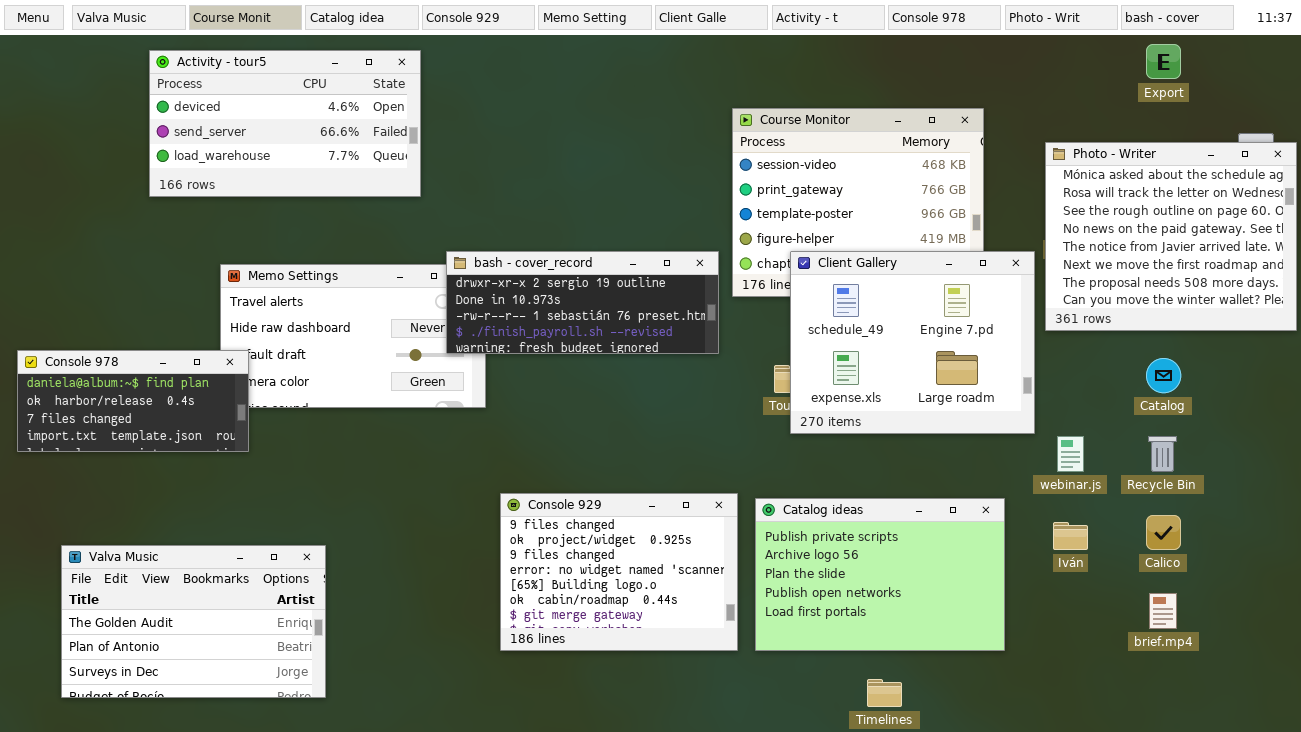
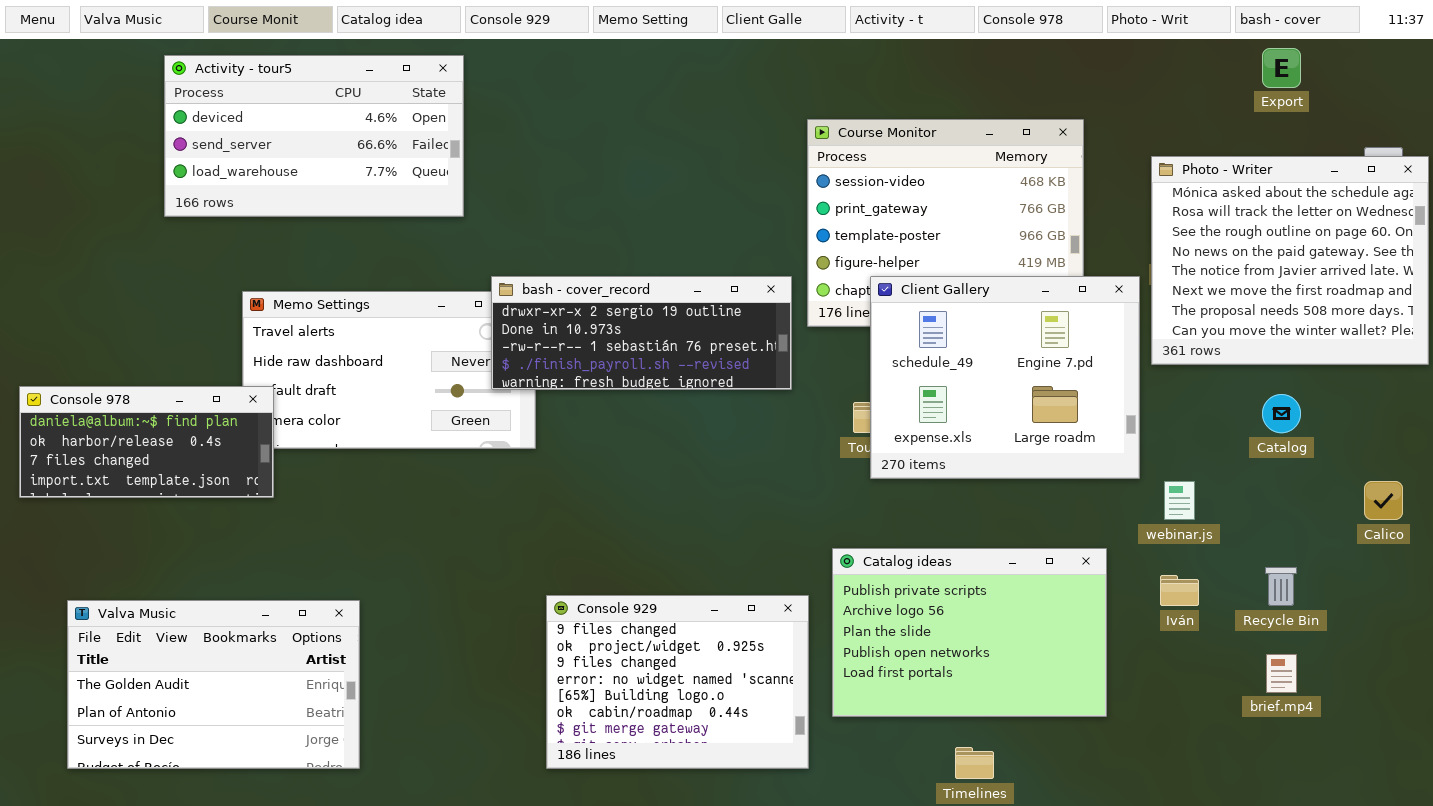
Recycle Bin: [1148,436,1177,472] -> [1265,567,1297,606], moved
Console 929: [500,493,738,651] -> [546,595,809,769], moved
Calico: [1146,515,1181,550] -> [1364,481,1403,520], moved

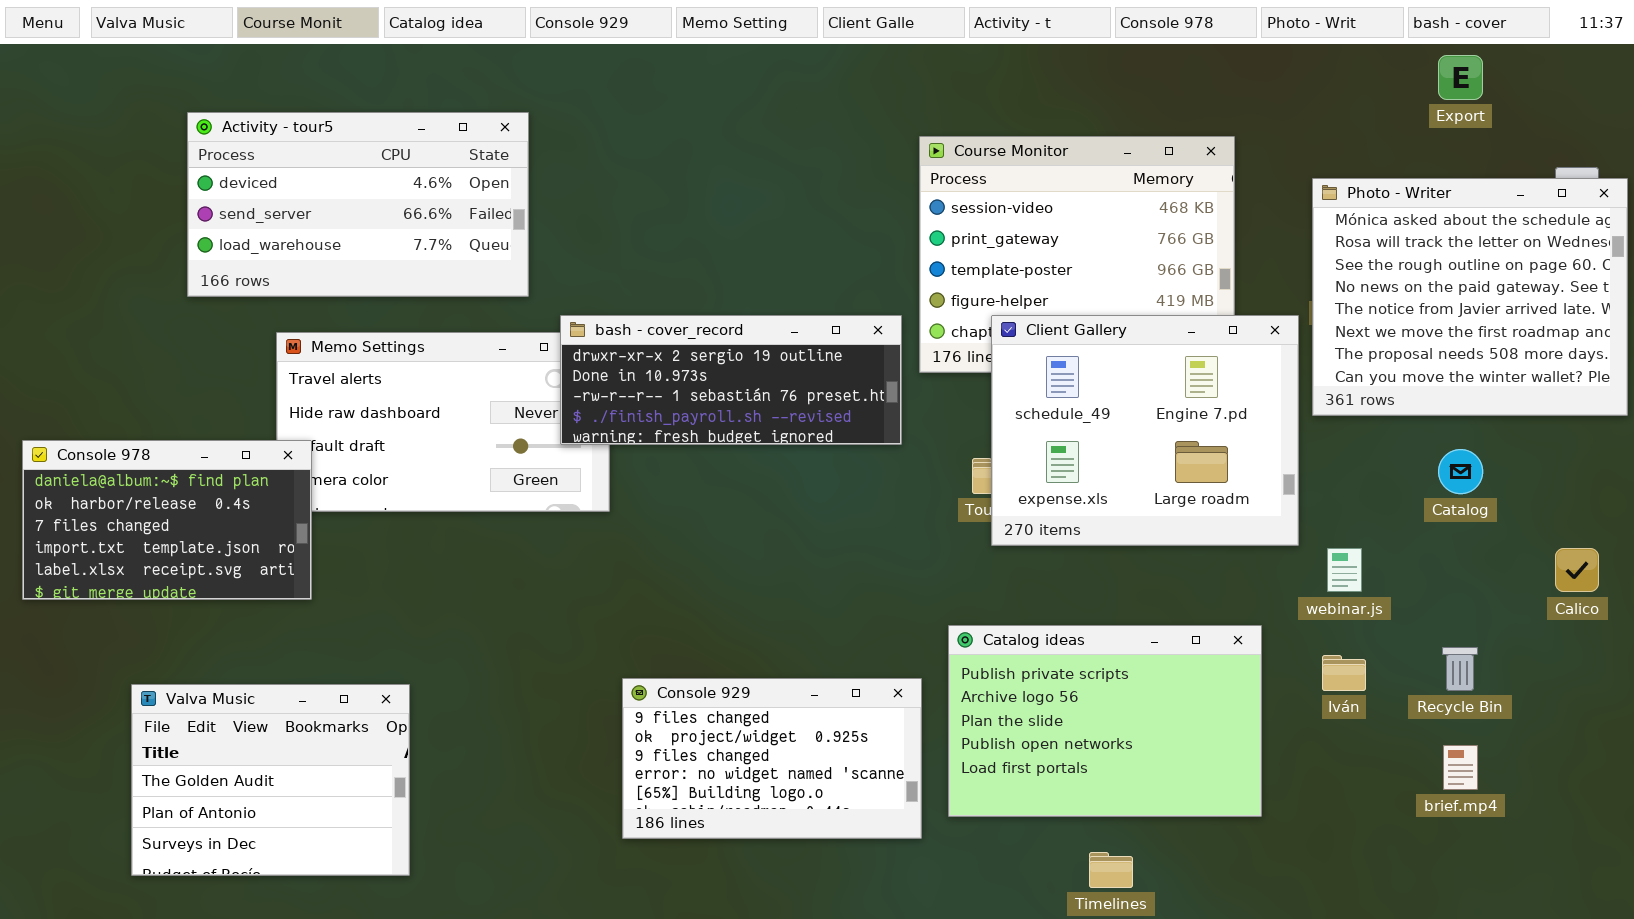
Activity - tour5: [164,55,464,217] -> [187,112,529,297], moved
Console 978: [19,386,274,498] -> [22,440,312,600], resized
Console 929: [546,595,809,769] -> [622,678,922,839], resized
Valva Music: [67,600,360,769] -> [131,684,410,876], resized

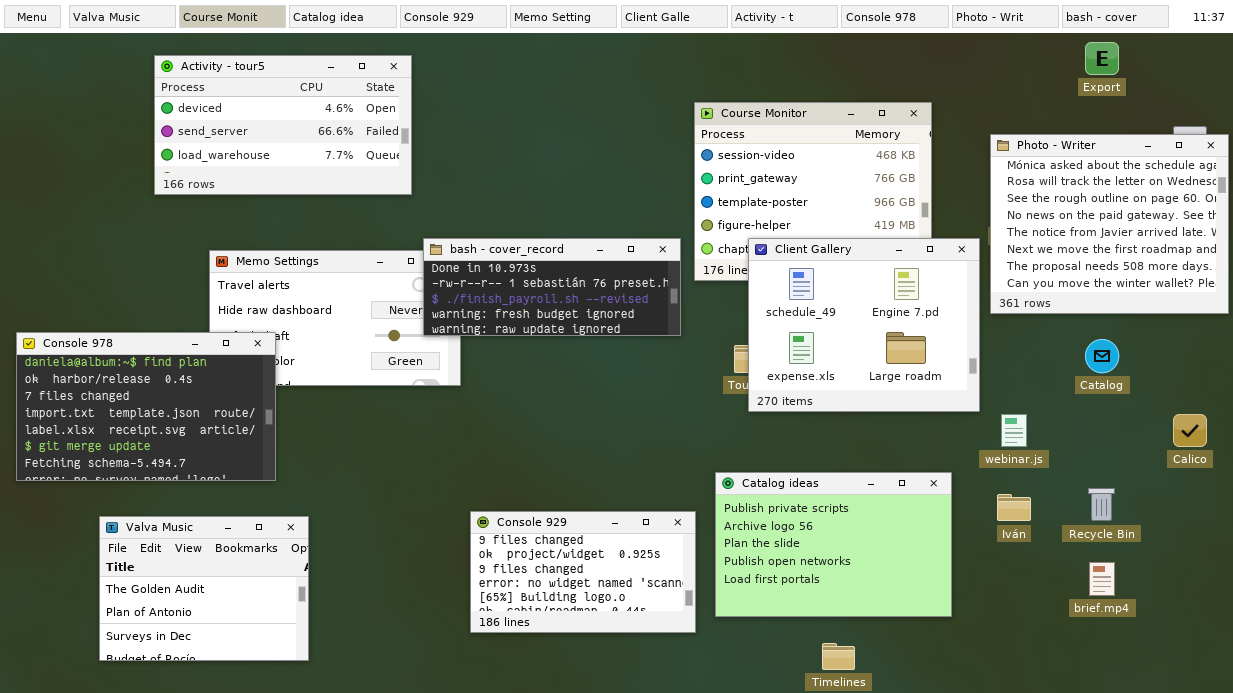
Activity - tour5: [187,112,529,297] -> [154,55,412,195], moved
bash - cover_record: [560,315,902,445] -> [423,238,681,336], scrolled down 1 row
Console 978: [22,440,312,600] -> [16,332,276,481], resized

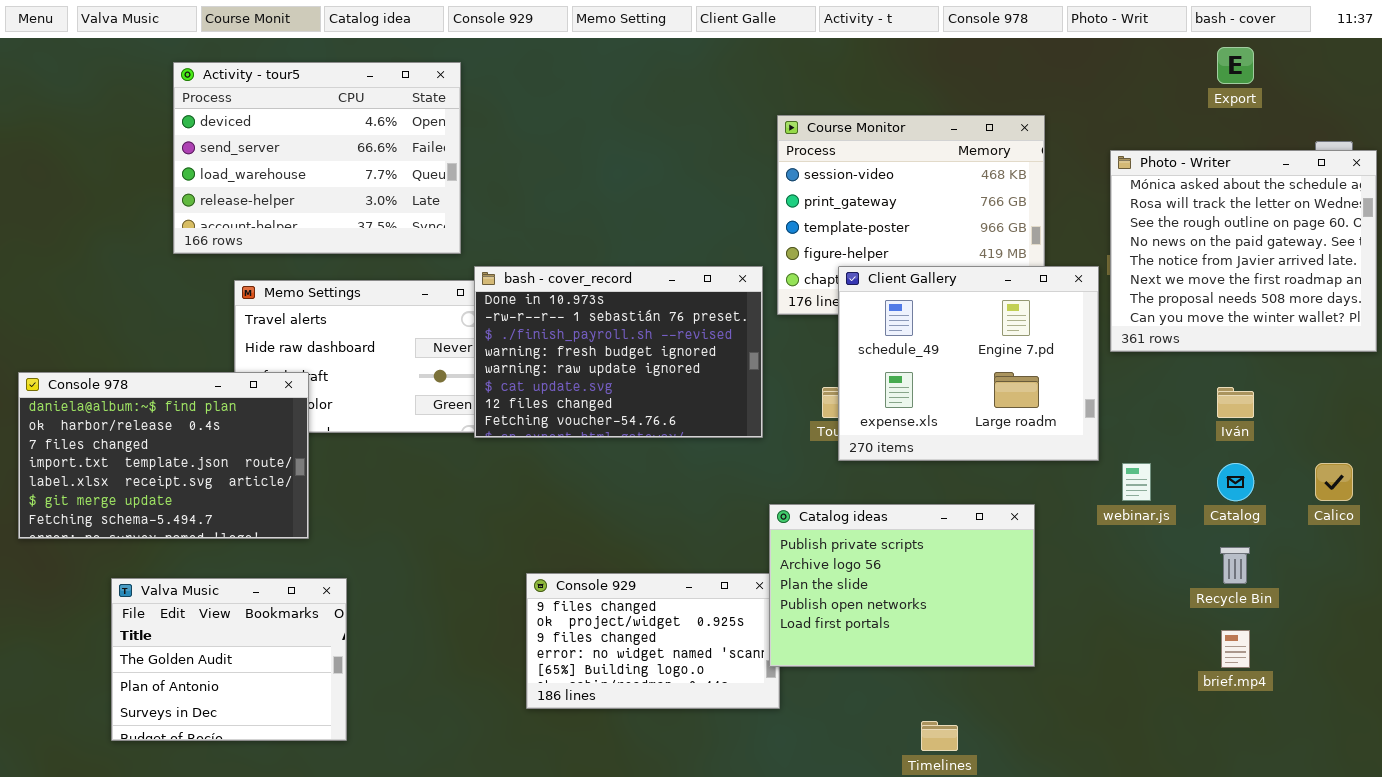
Activity - tour5: [154,55,412,195] -> [173,62,461,254], resized
bash - cover_record: [423,238,681,336] -> [474,266,763,438], resized
Catalog: [1085,339,1119,373] -> [1217,463,1254,501], moved
Catalog ideas: [715,472,952,617] -> [769,504,1035,667], moved
Iván: [997,494,1031,521] -> [1217,387,1254,418], moved

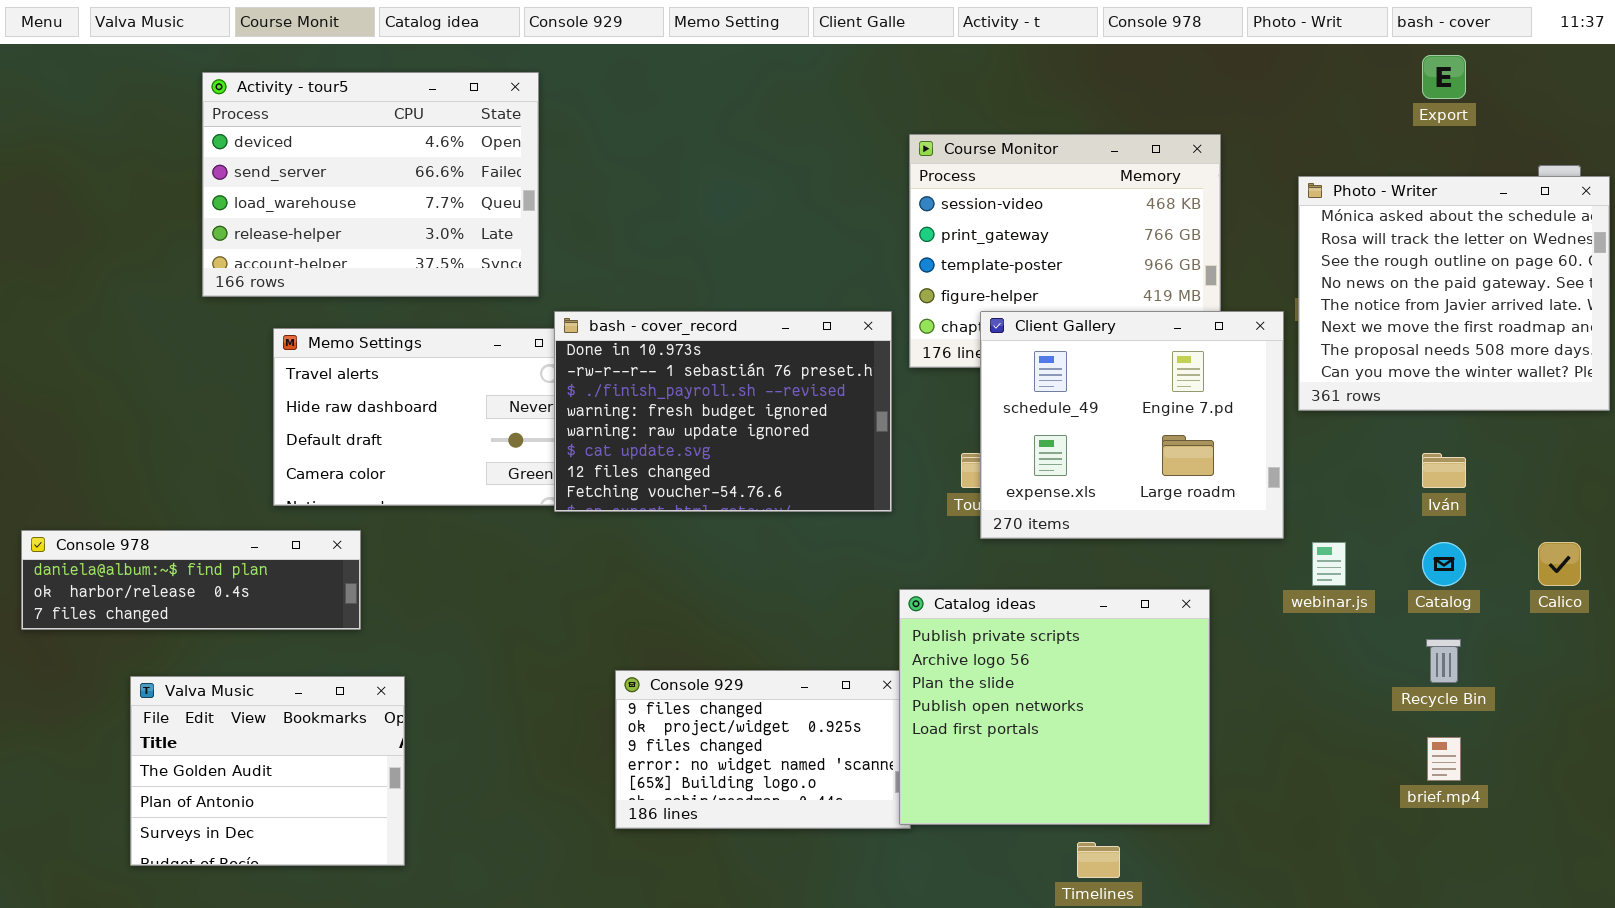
Console 978: [18,372,309,539] -> [21,530,361,630], resized
Catalog ideas: [769,504,1035,667] -> [899,589,1210,825], resized

